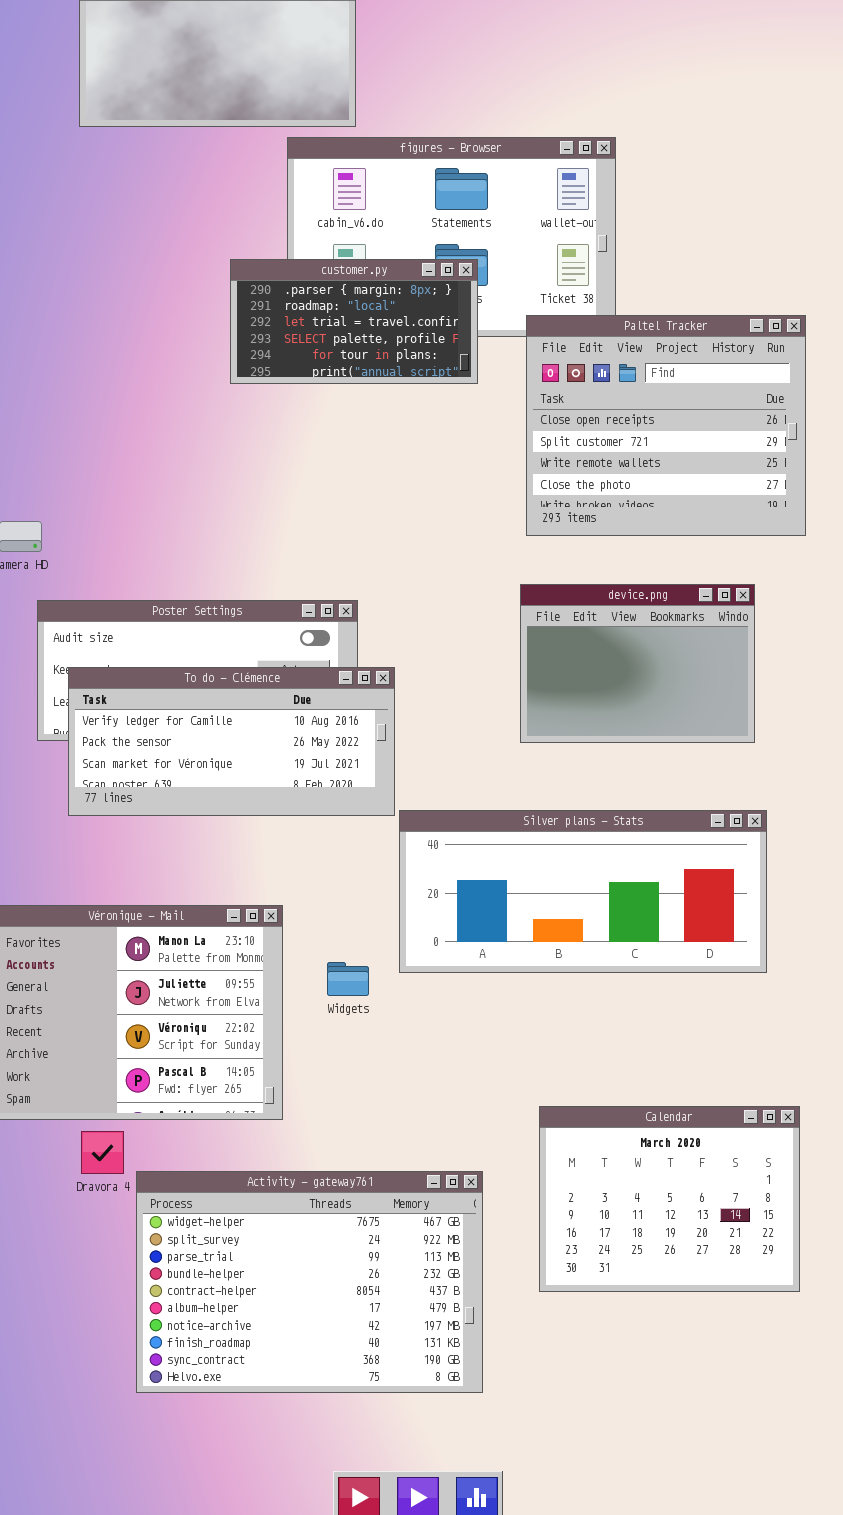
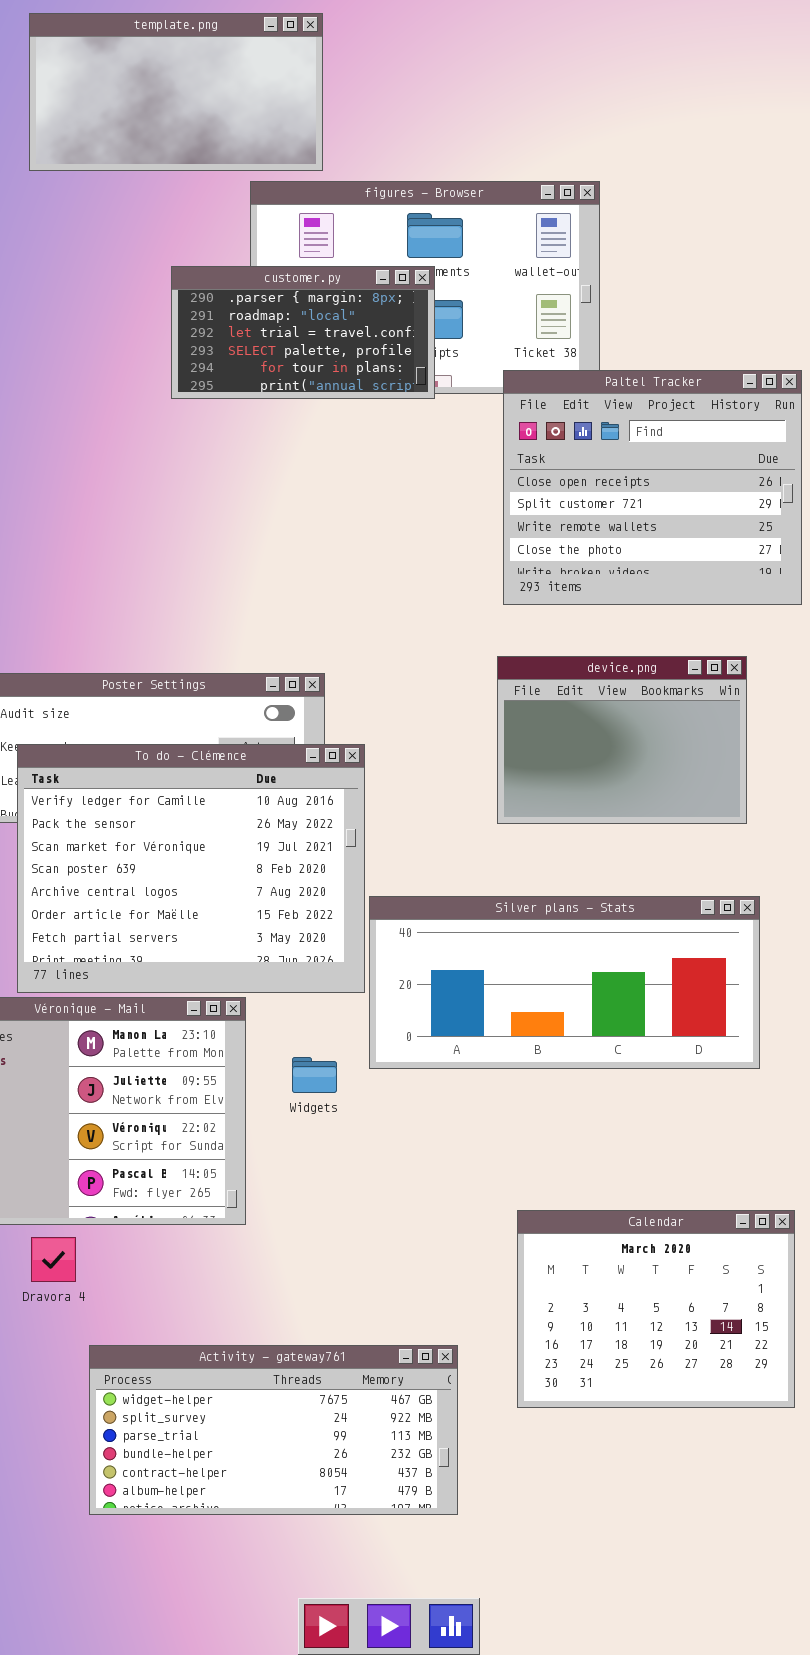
customer.py: [230,259,478,384] -> [171,266,435,399], moved
To do - Clémence: [68,667,395,816] -> [17,744,365,993], resized
Activity - gateway761: [136,1171,483,1393] -> [89,1345,458,1515], resized

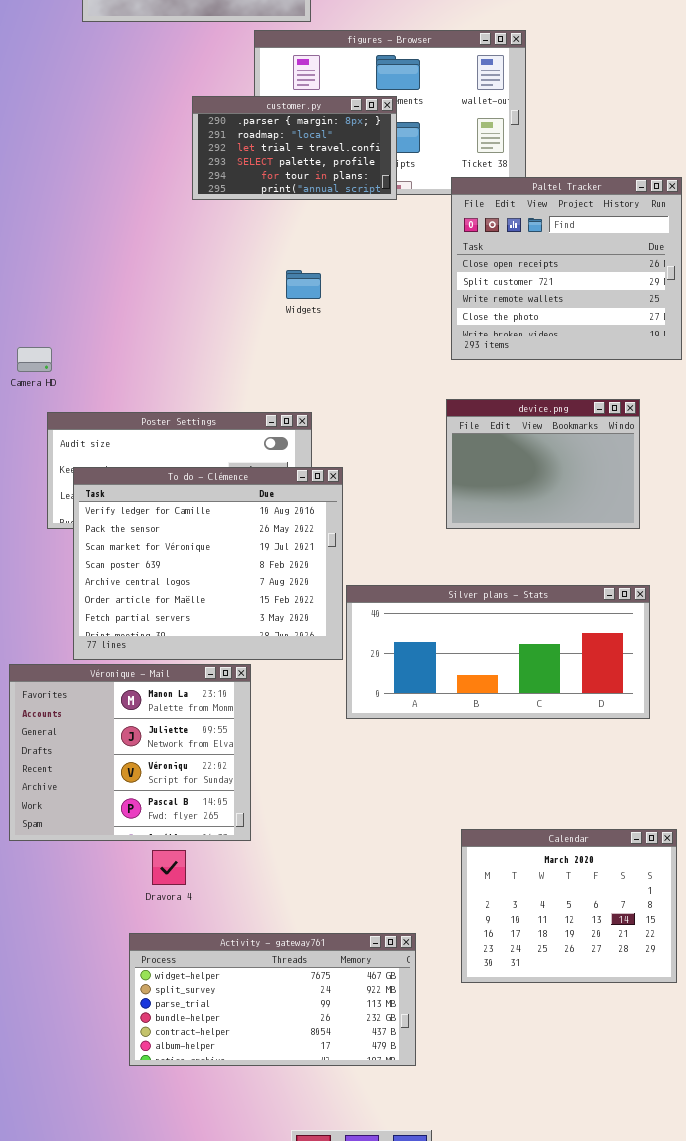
Widgets: [292,1057,337,1093] -> [286,270,321,299], moved
Dravora 4: [31,1237,76,1282] -> [152,850,186,885], moved

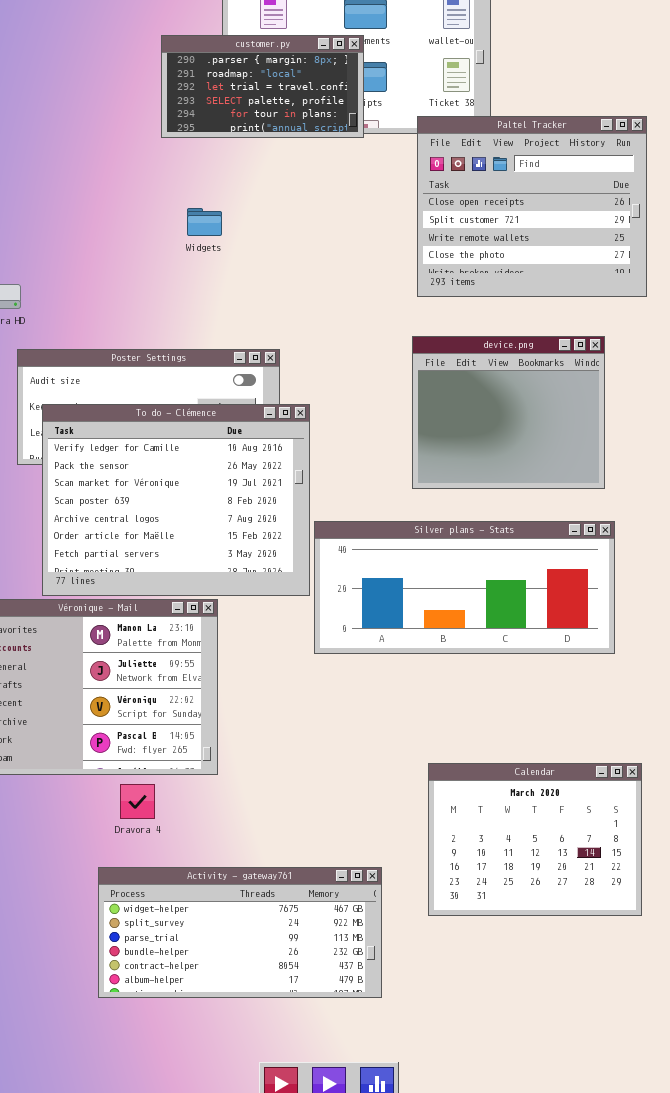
Widgets: [286,270,321,299] -> [187,208,222,236], moved
device.png: [446,399,640,529] -> [412,336,605,489], resized

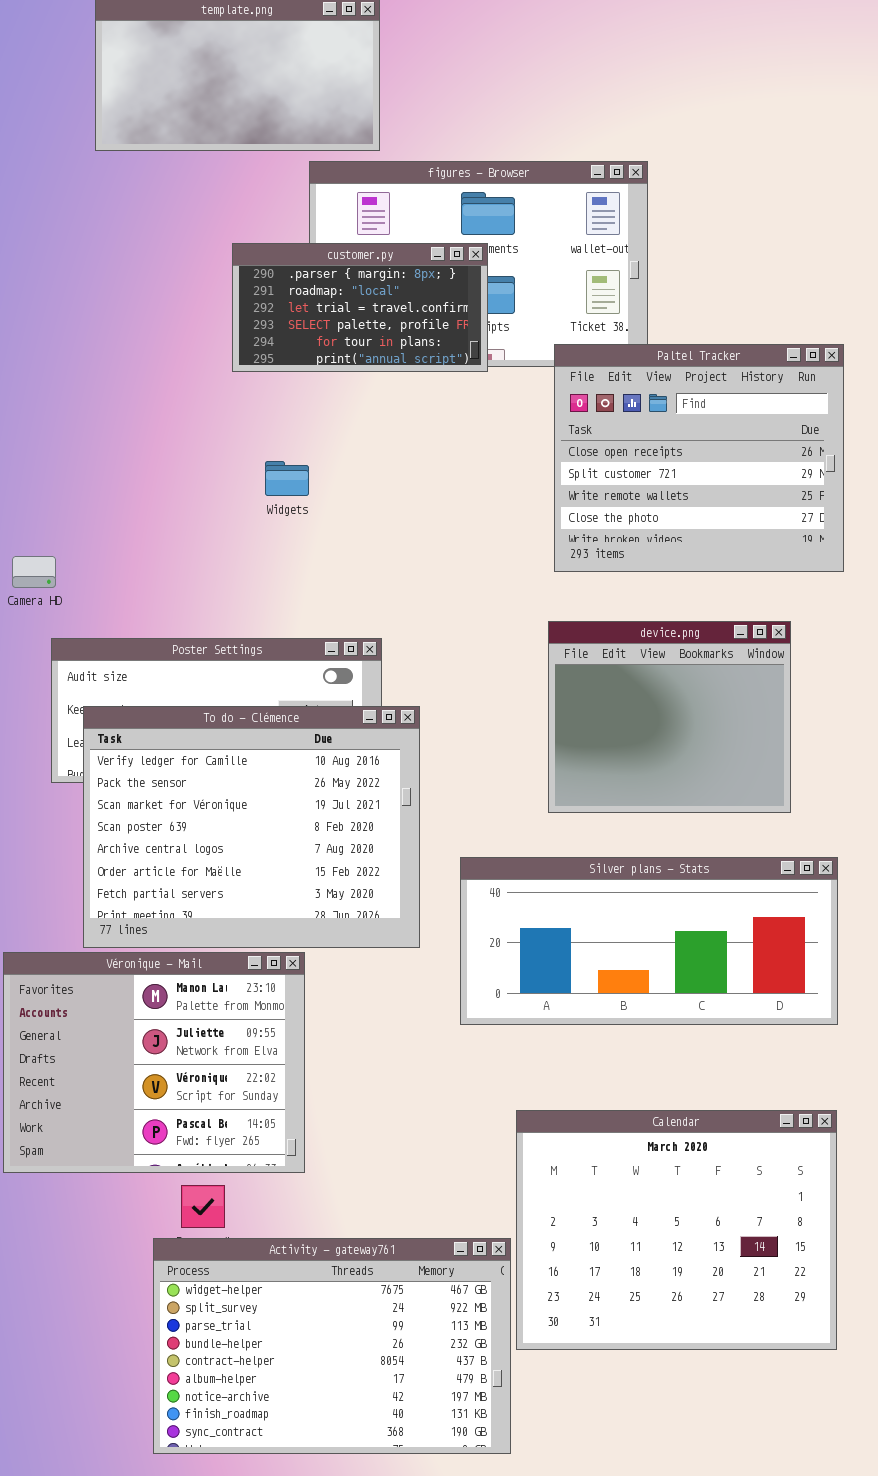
Silver plans - Stats: [314,521,615,654] -> [460,857,838,1025], moved
Calendar: [428,763,642,916] -> [516,1110,837,1350], resized
Activity - gateway761: [98,867,382,998] -> [153,1238,511,1454], resized

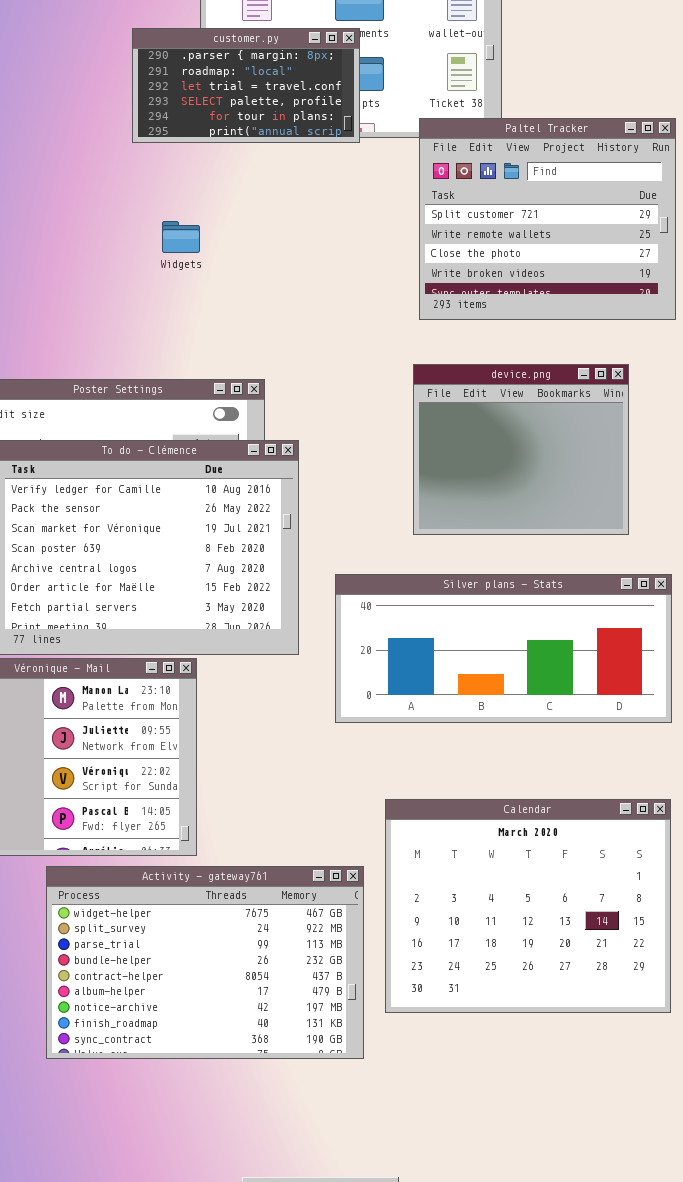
Paltel Tracker: [554,344,844,572] -> [419,118,676,320], scrolled down 1 row
Activity - gateway761: [153,1238,511,1454] -> [46,866,364,1059], moved

